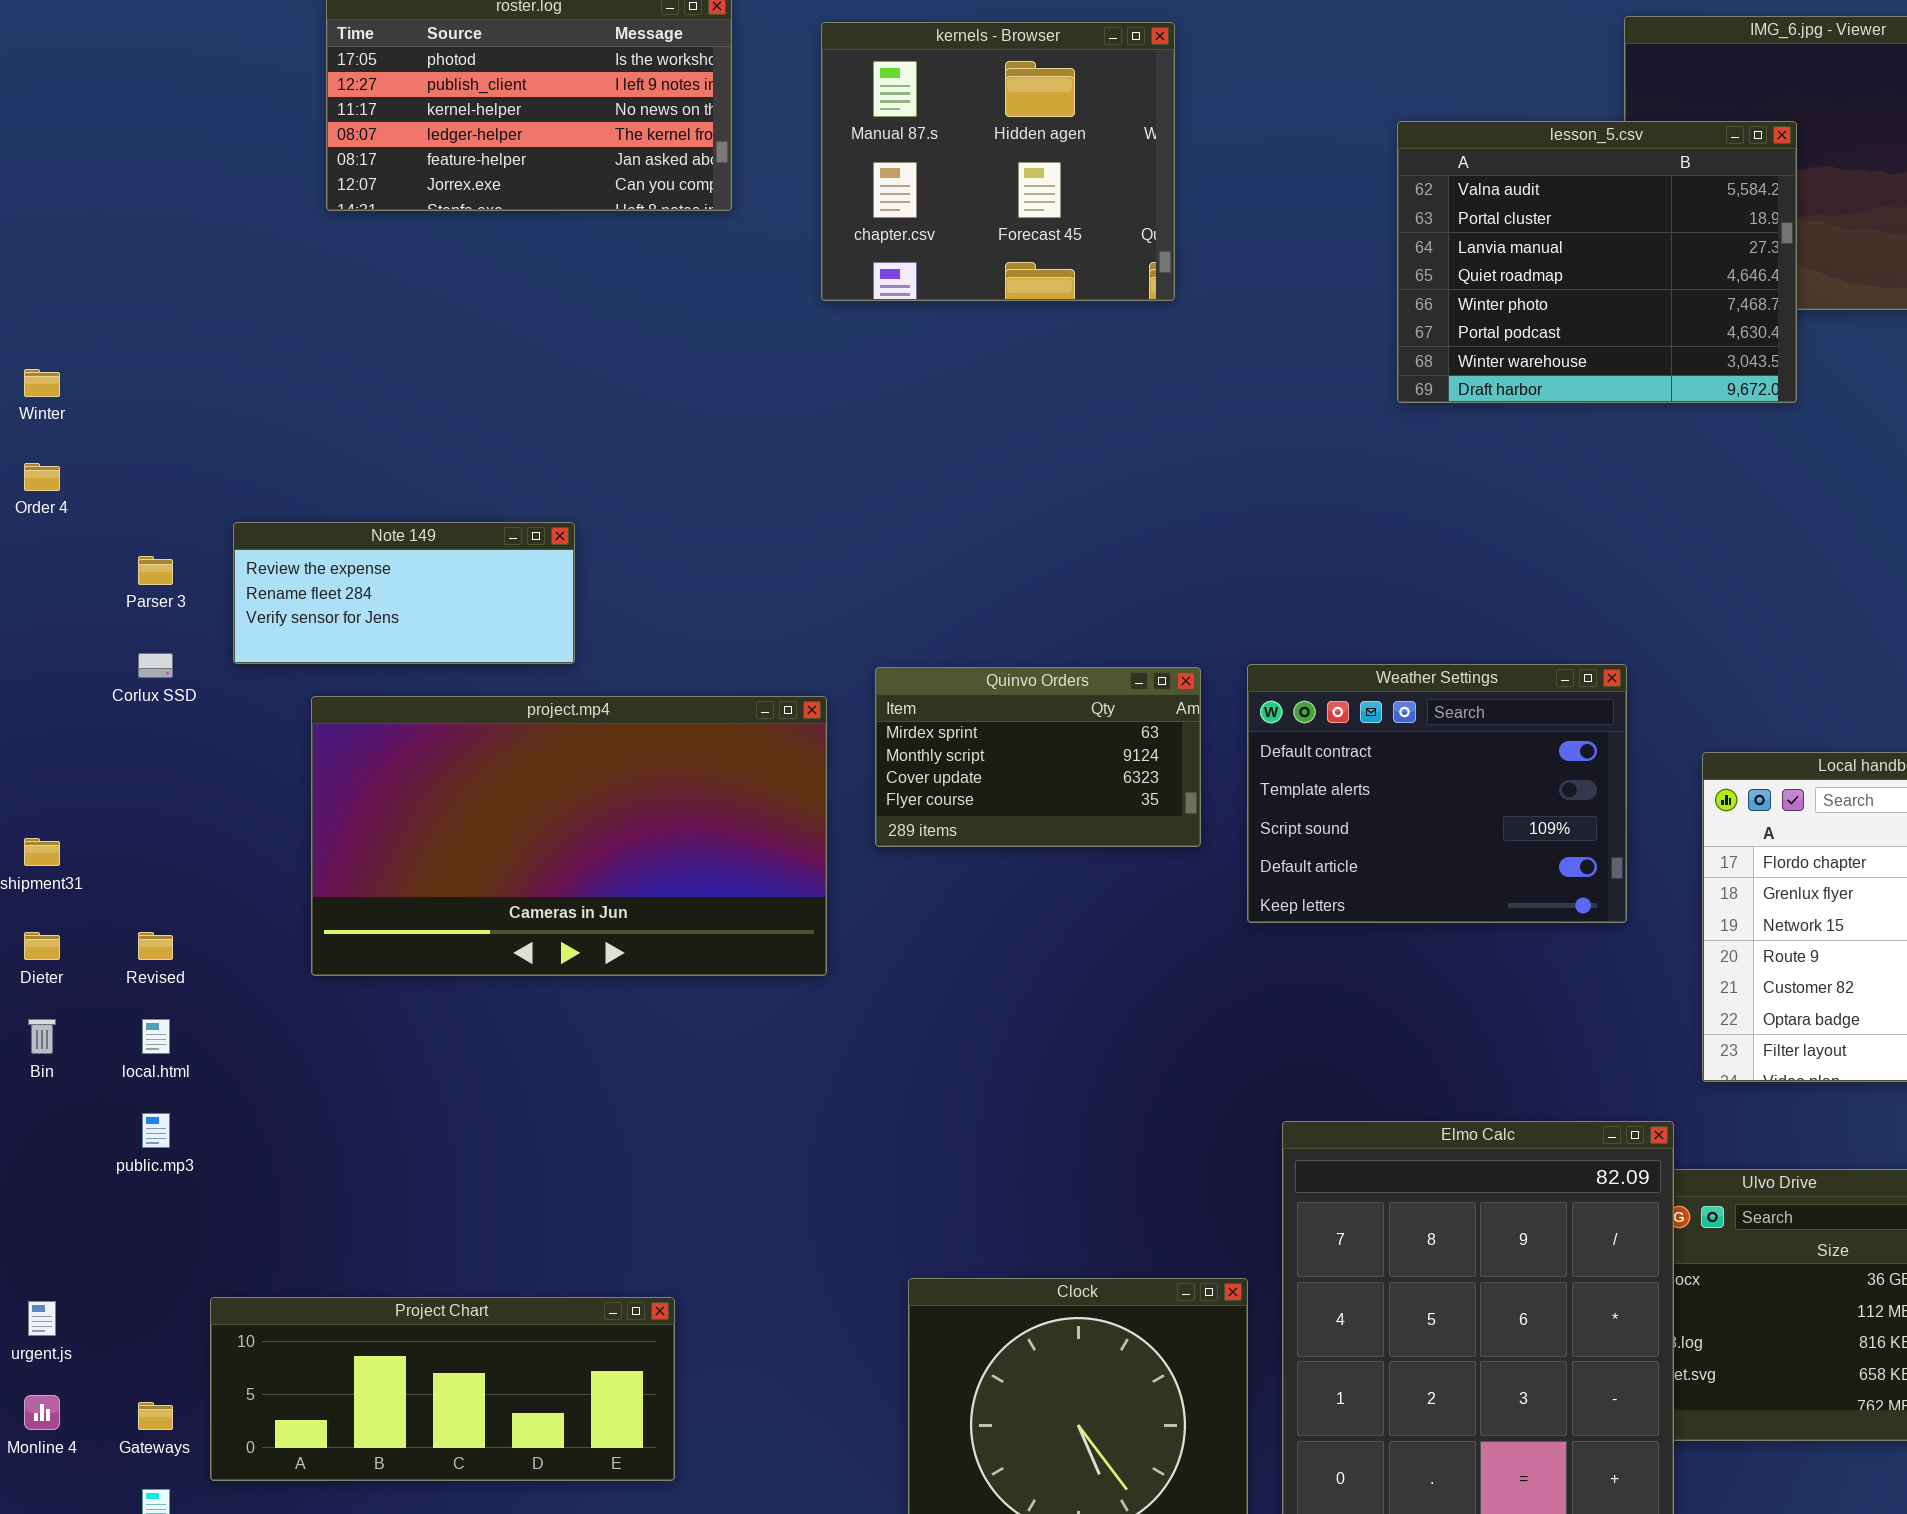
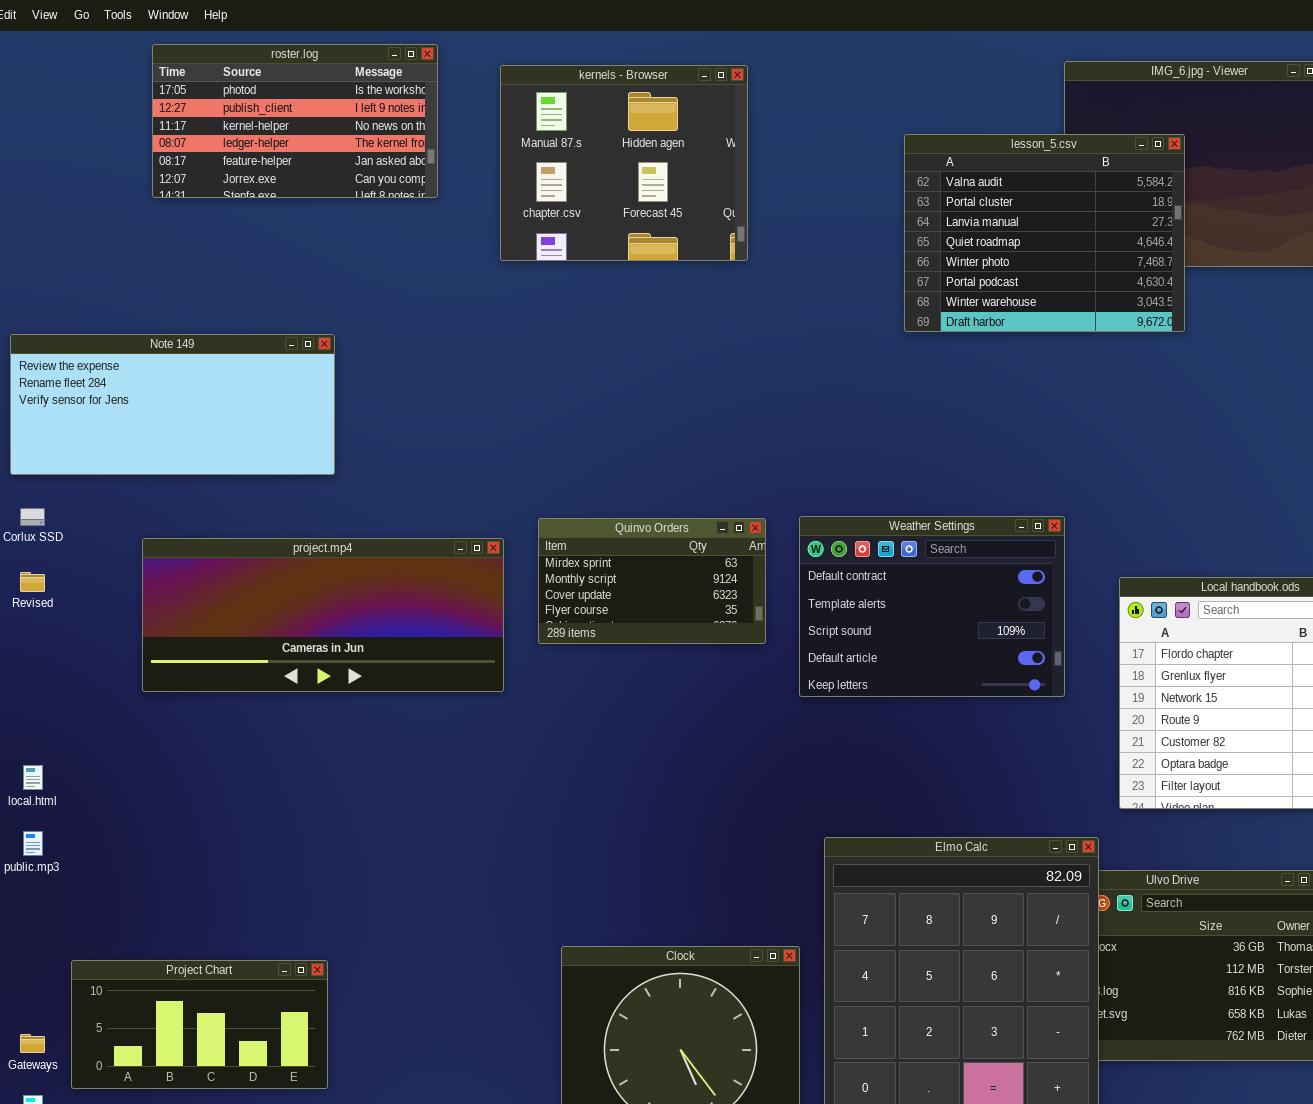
Note 149: [233,522,575,664] -> [10,334,335,475], moved, resized
project.mp4: [311,696,827,976] -> [142,538,504,692], resized
Revised: [138,932,173,960] -> [20,572,45,592], moved
Project Chart: [210,1297,675,1481] -> [71,960,328,1089], resized

